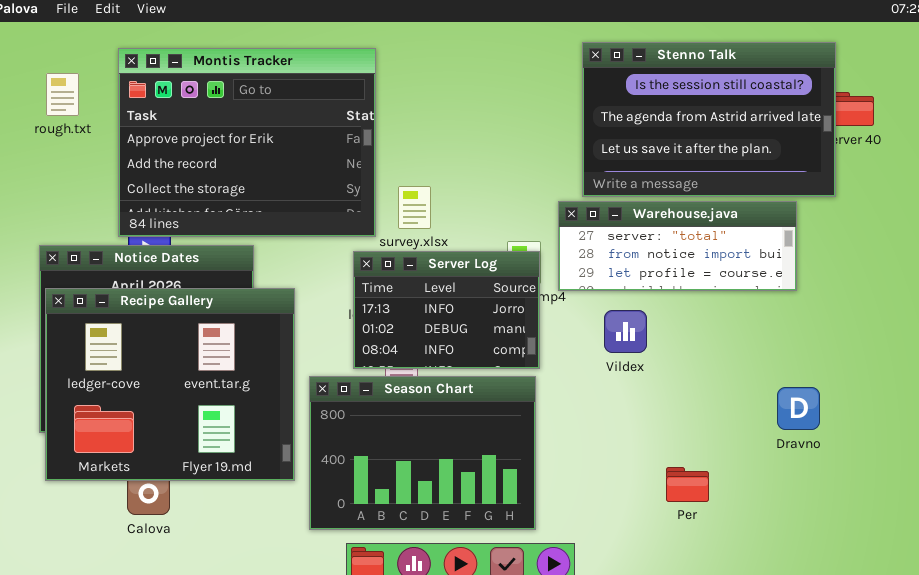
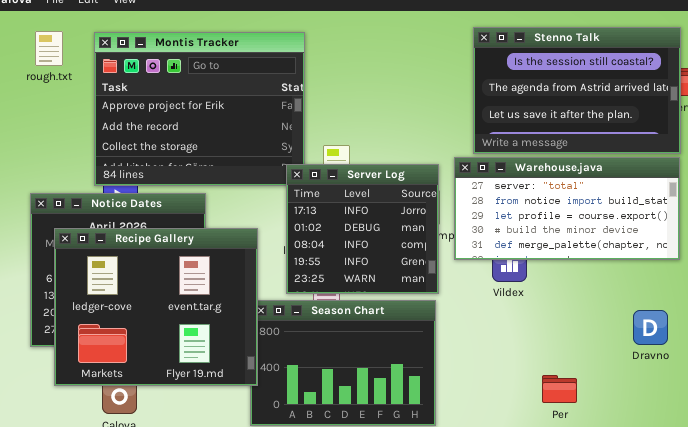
rough.txt: [46,73,79,116] -> [35,31,63,66], moved
Warehouse.java: [558,201,797,291] -> [454,157,680,260], resized
Server Log: [353,251,540,369] -> [286,164,439,294], resized
Recipe Gallery: [45,288,295,481] -> [54,228,258,386], moved

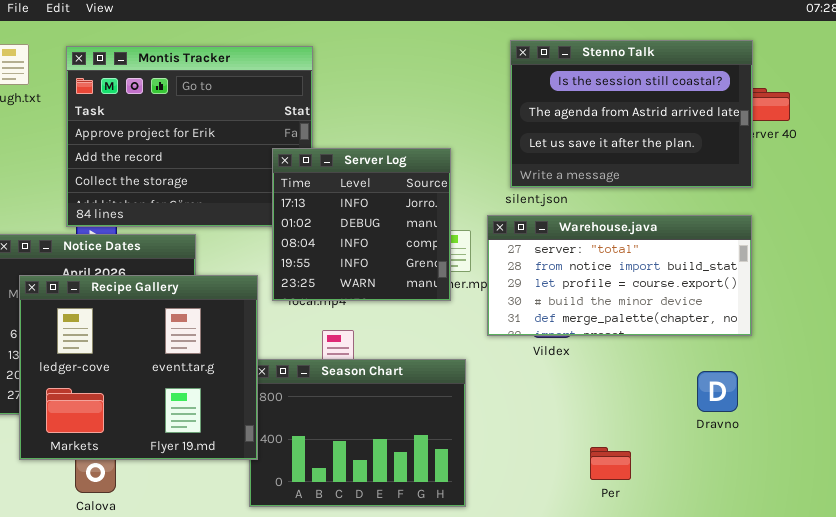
Warehouse.java: [454,157,680,260] -> [487,215,752,336], moved
Server Log: [286,164,439,294] -> [272,148,451,301], moved

